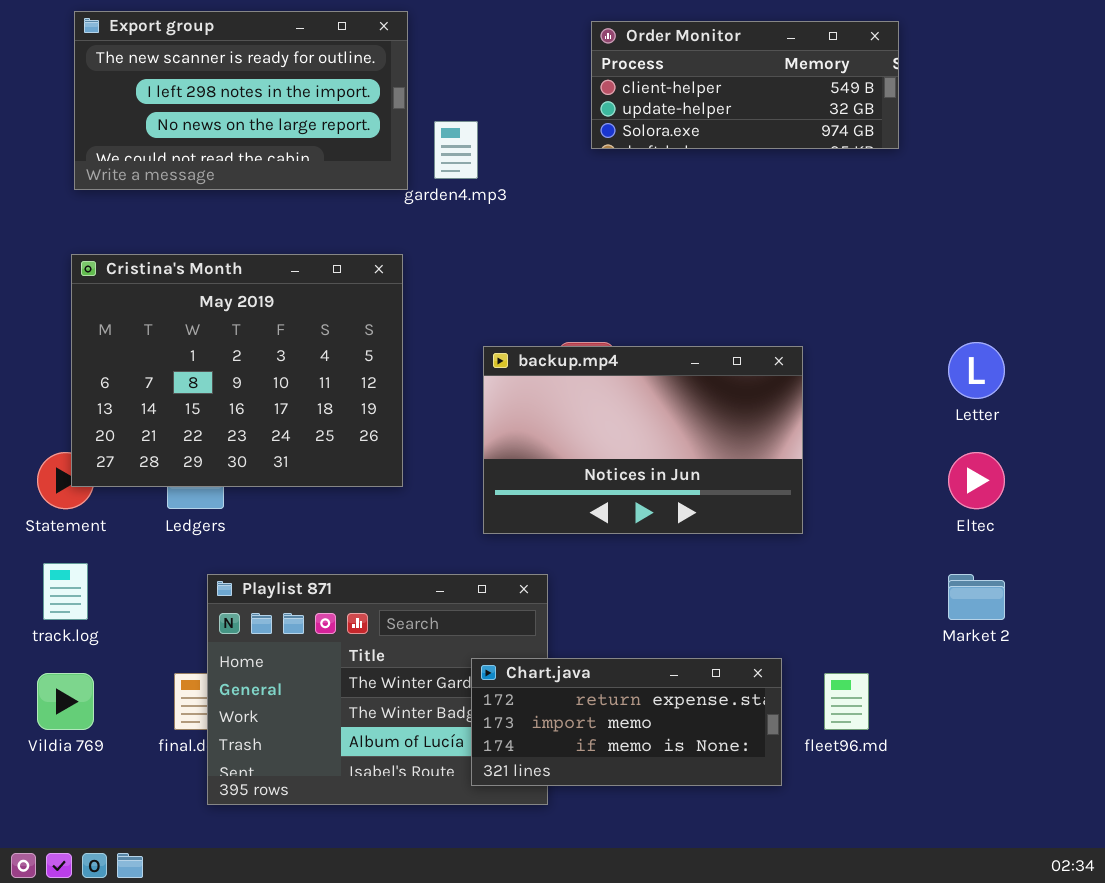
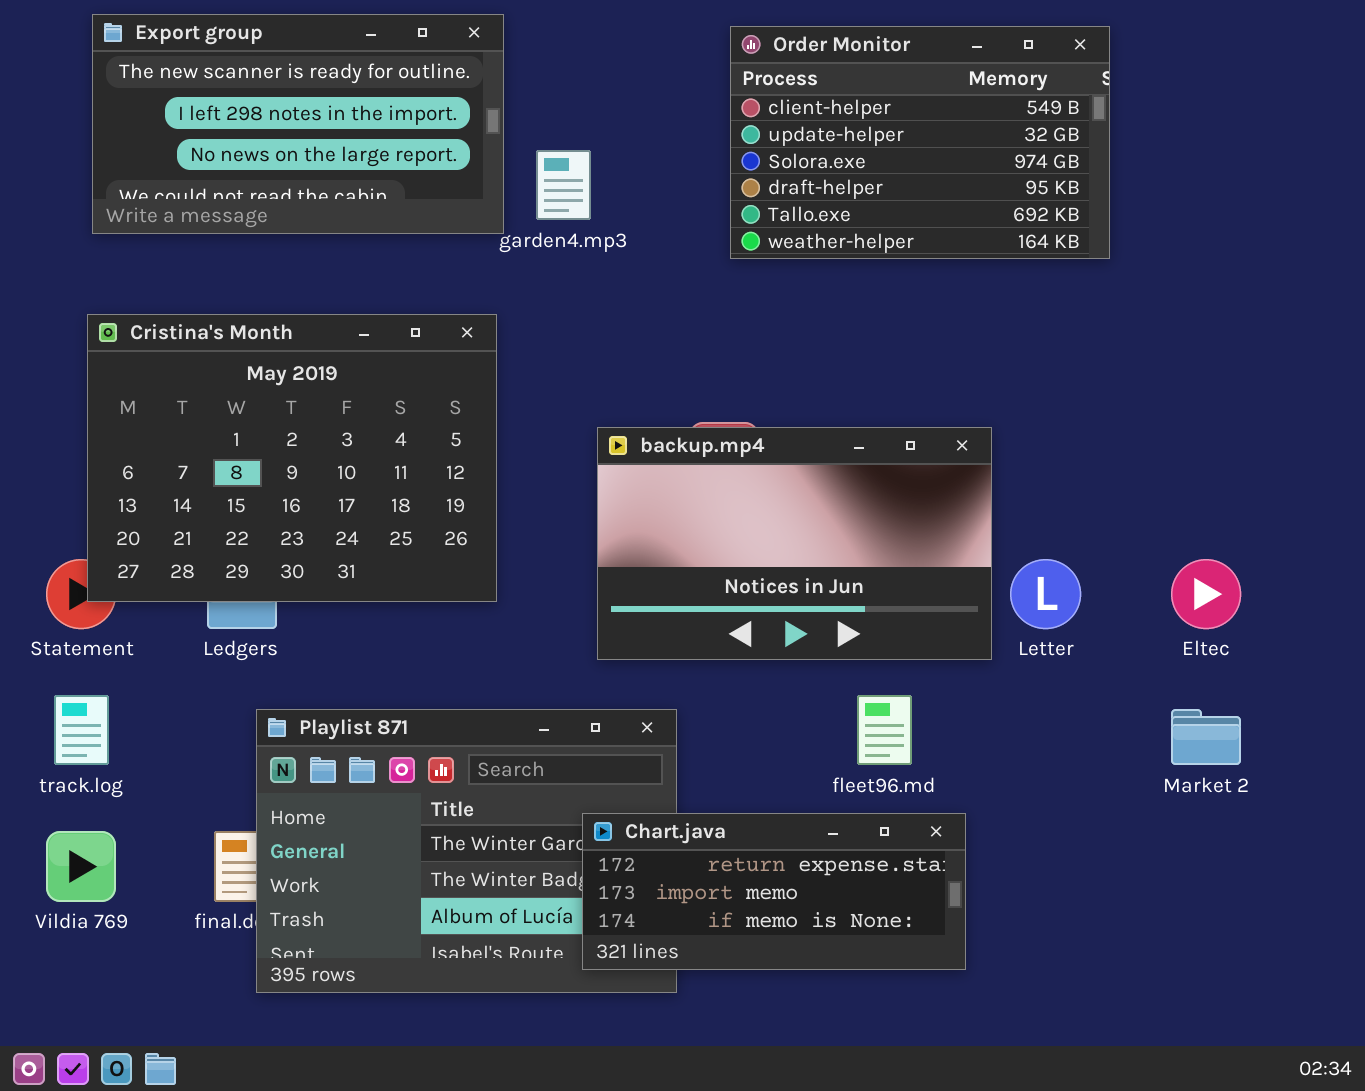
Order Monitor: [591,21,899,149] -> [730,26,1110,259], resized
Letter: [948,342,1005,399] -> [1010,559,1081,629], moved
fleet96.md: [824,673,869,730] -> [857,695,912,765], moved

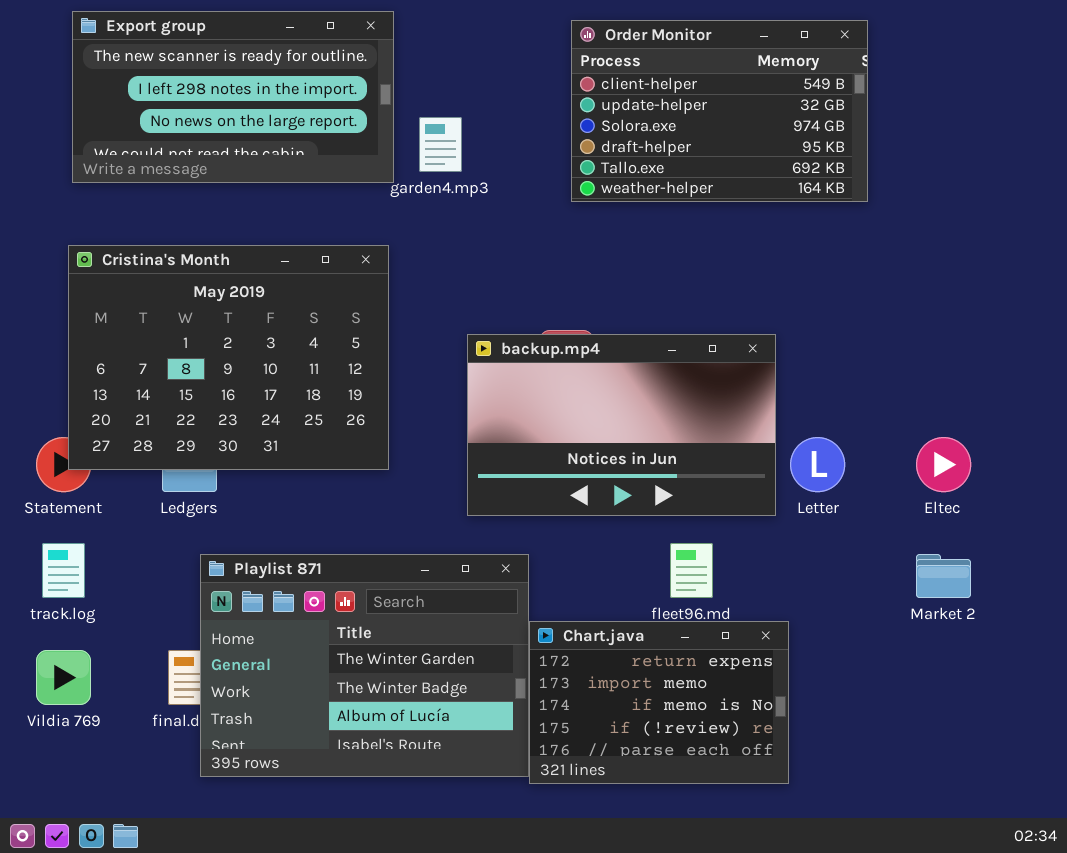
Chart.java: [582,813,966,970] -> [529,621,789,784], moved, resized

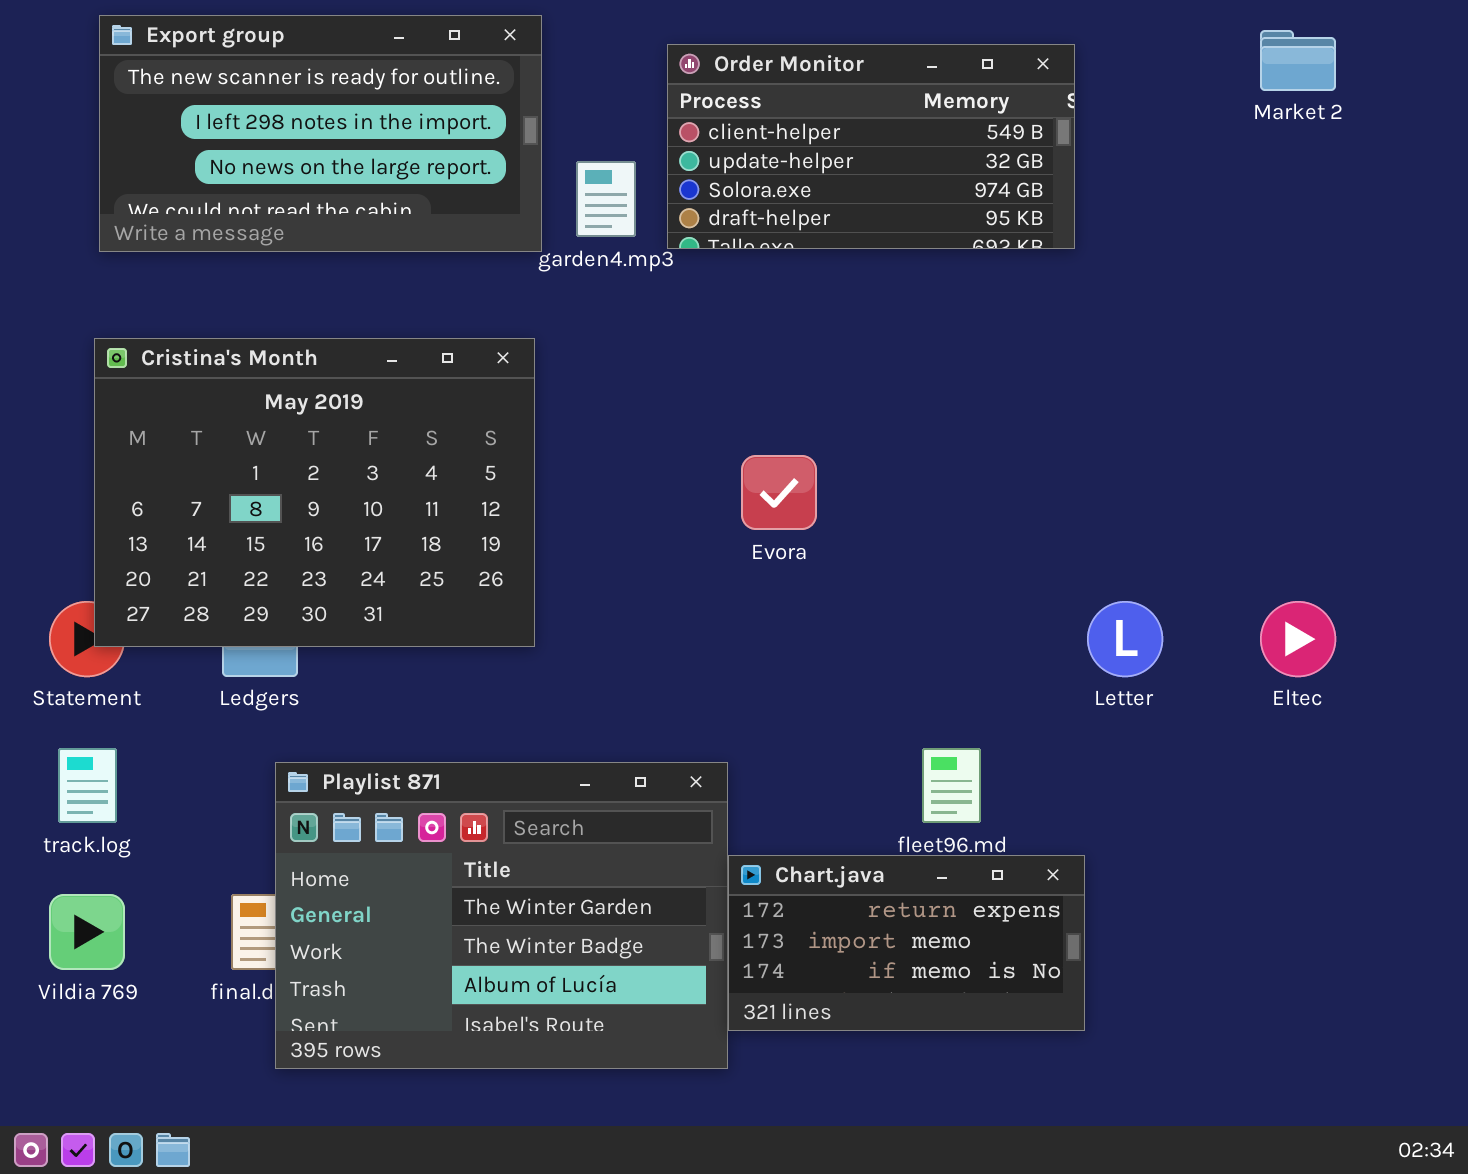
Order Monitor: [571,20,868,202] -> [667,44,1075,249], moved, resized
backup.mp4: [467,334,776,516] -> none, closed
Market 2: [916,554,971,598] -> [1260,30,1336,91], moved
Chart.java: [529,621,789,784] -> [728,855,1085,1031], resized

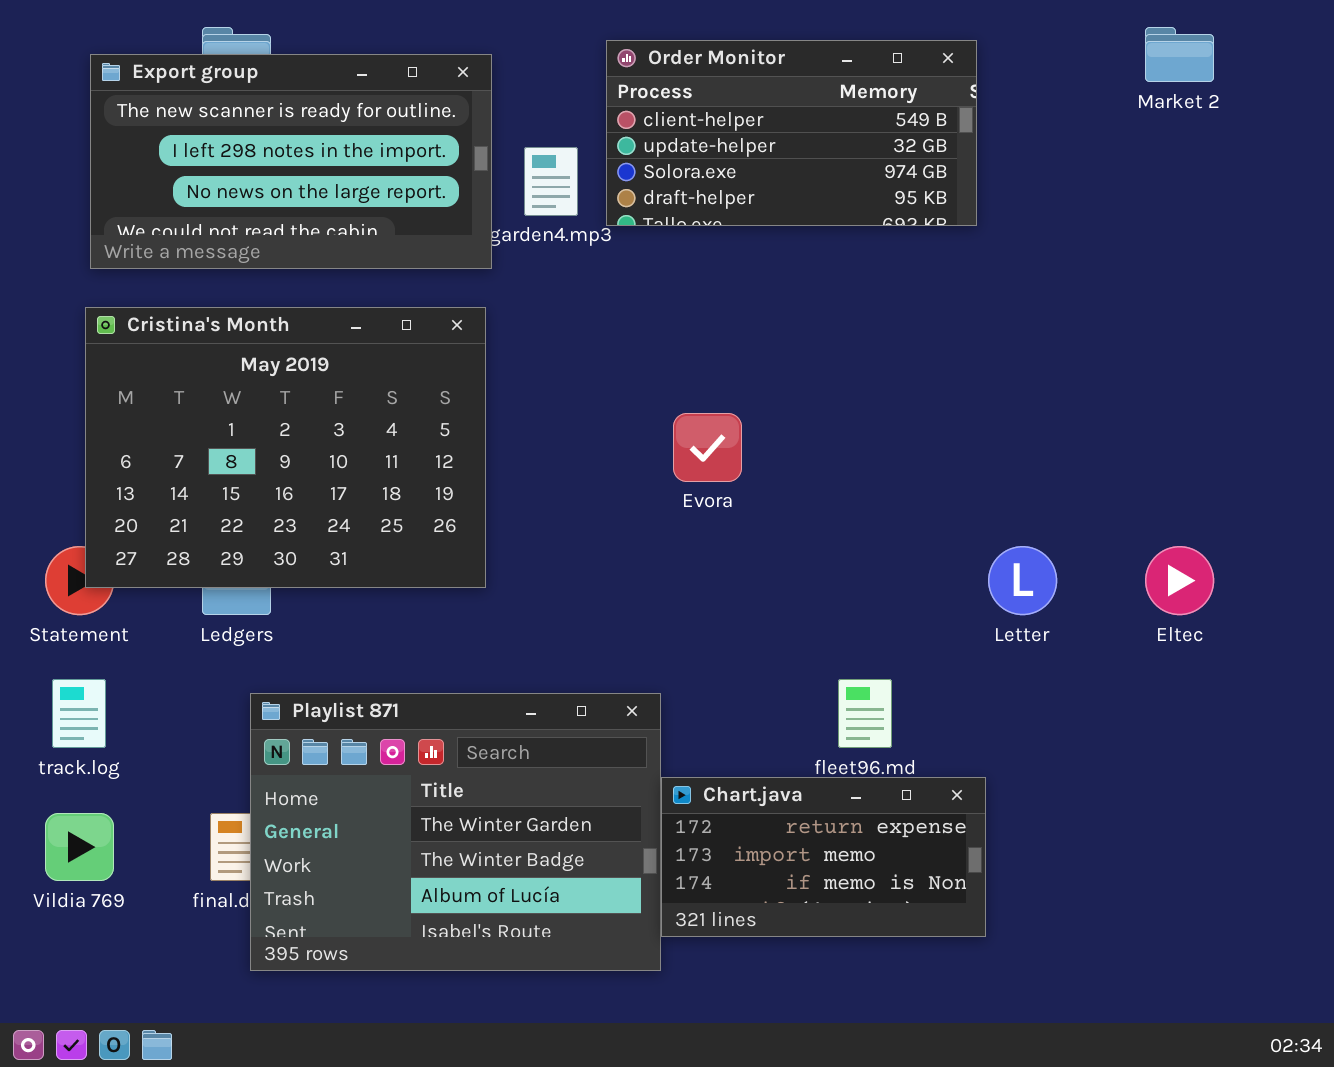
Export group: [99,15,542,252] -> [90,54,492,269], moved

